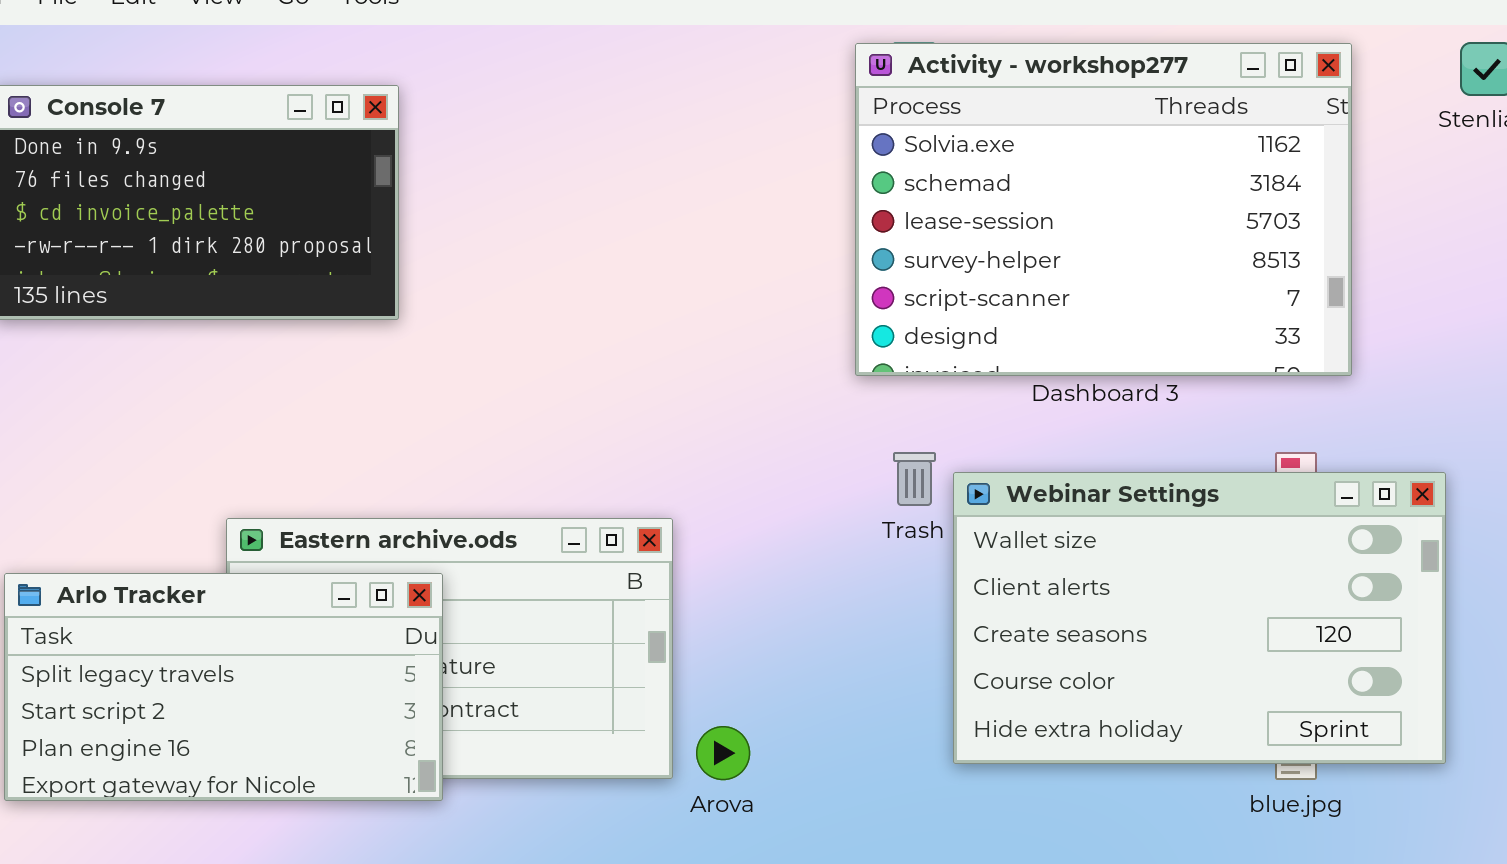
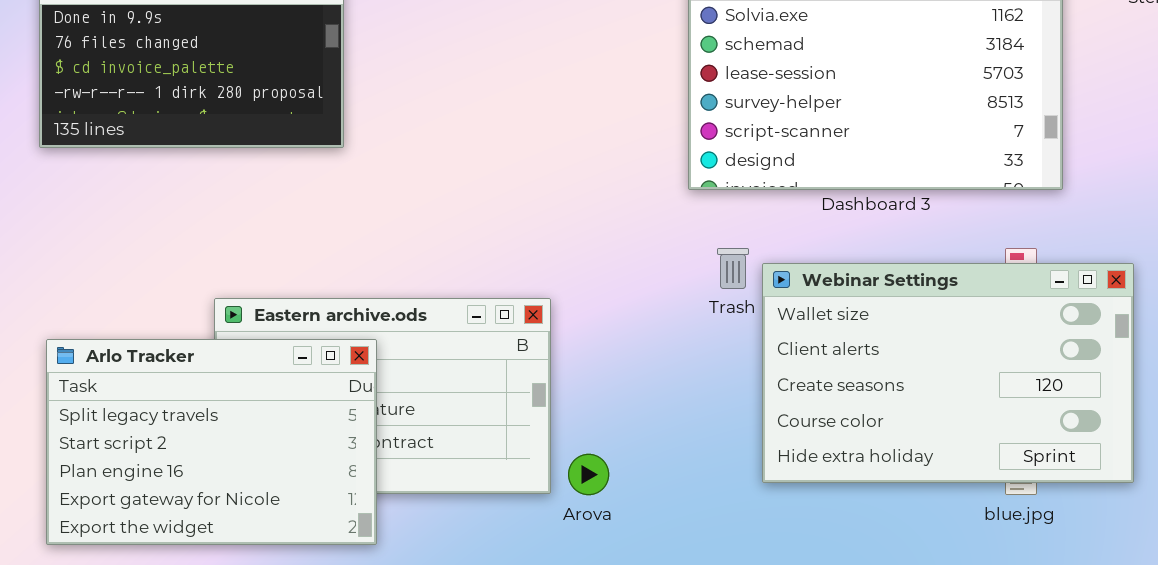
Arlo Tracker: [4,573,443,801] -> [46,339,377,545], resized

